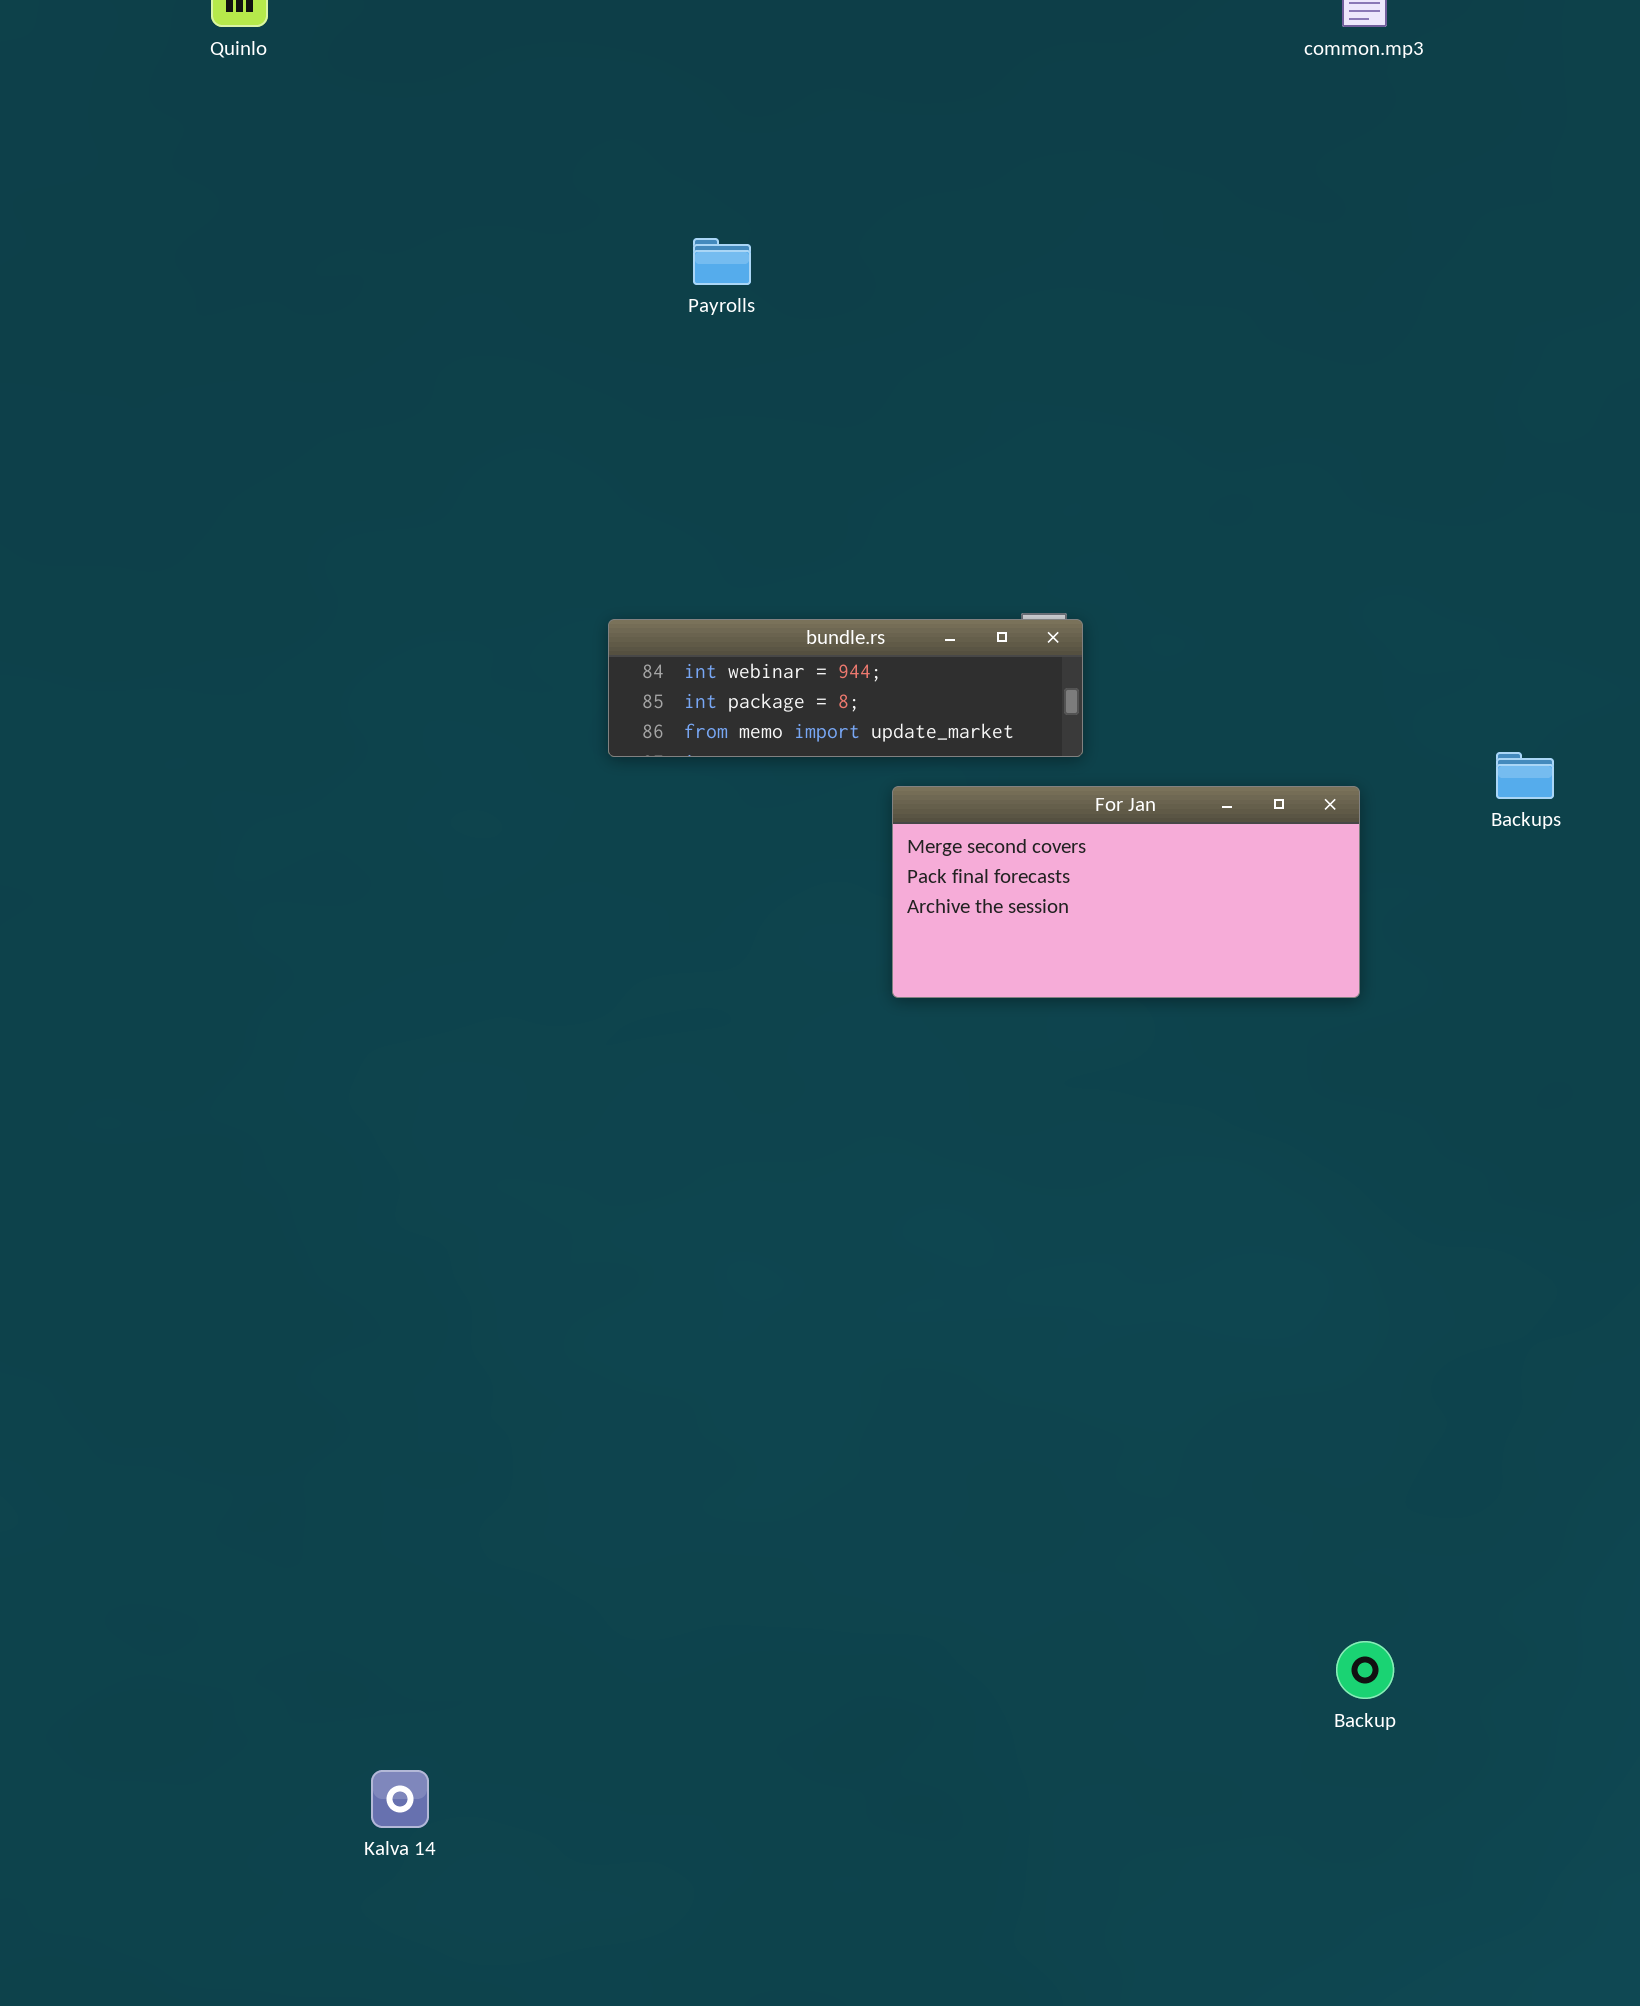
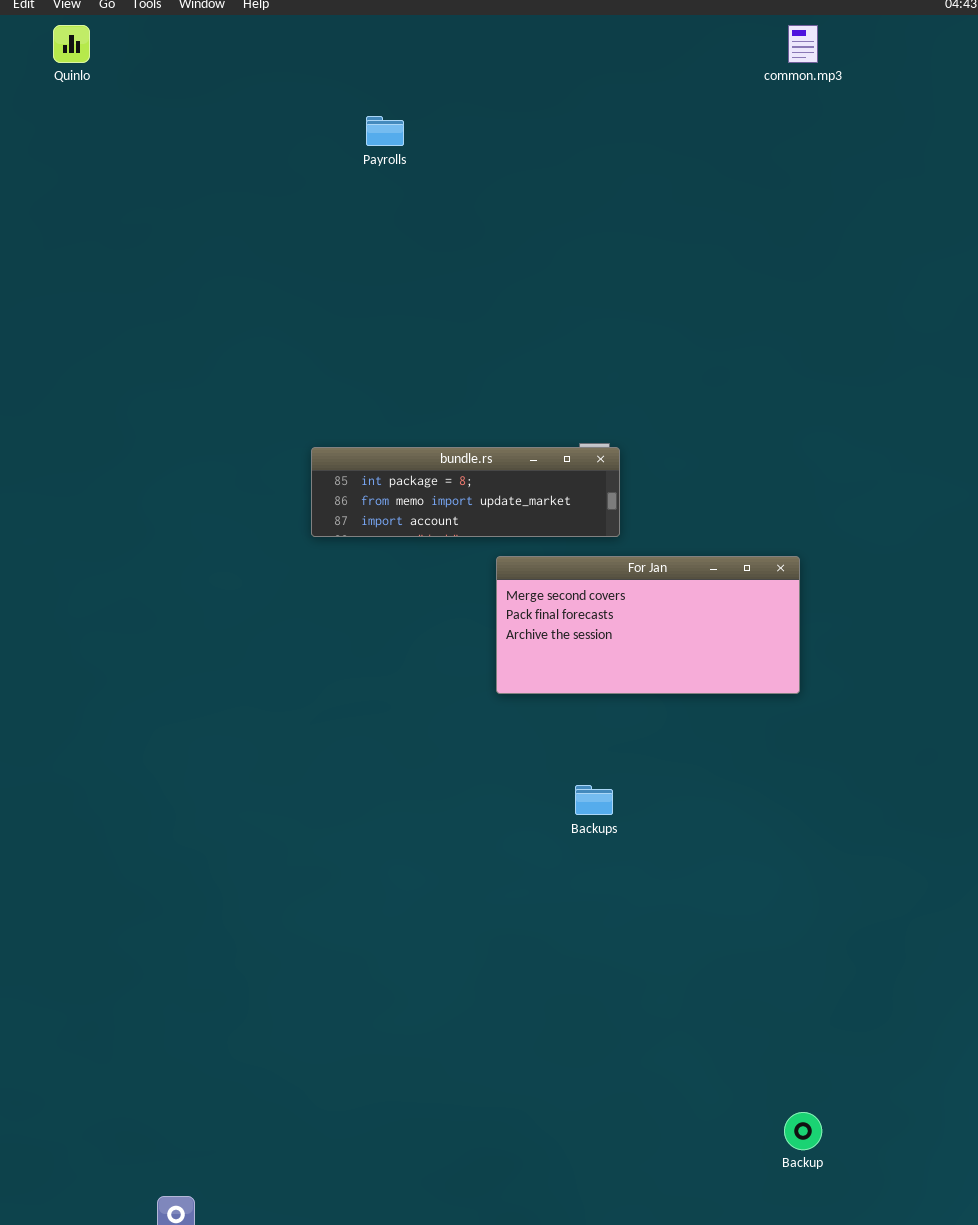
Payrolls: [693,238,751,285] -> [366,116,404,146], moved
bundle.rs: [608,619,1083,757] -> [311,447,620,537], scrolled down 1 row
Backups: [1496,752,1554,799] -> [575,785,613,815], moved

